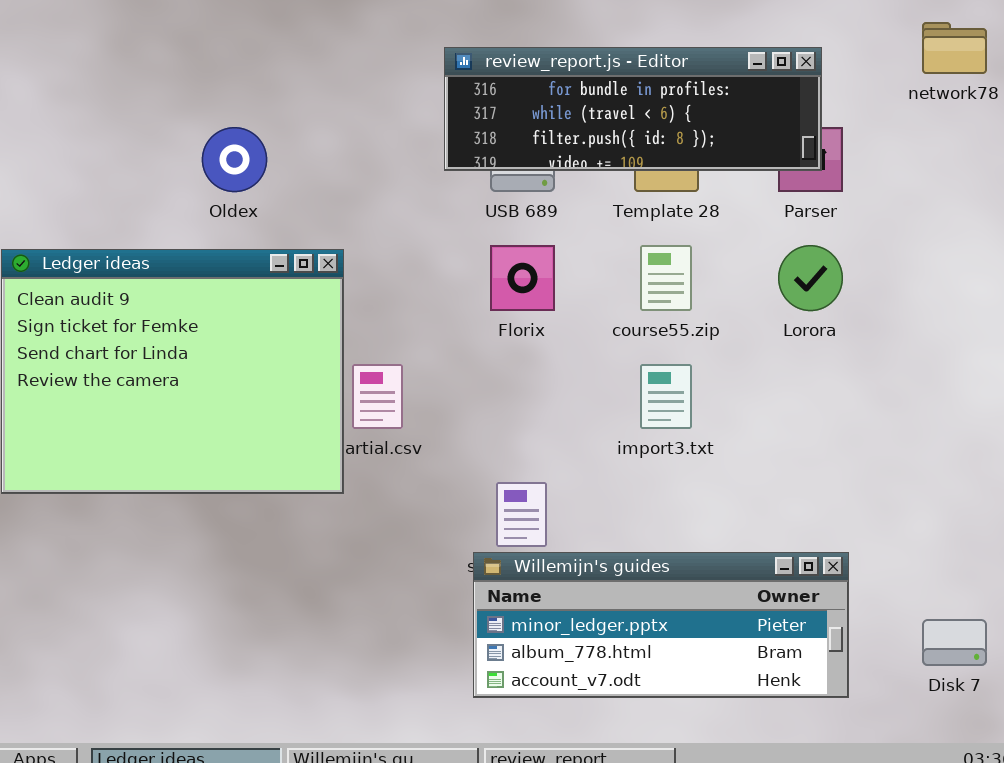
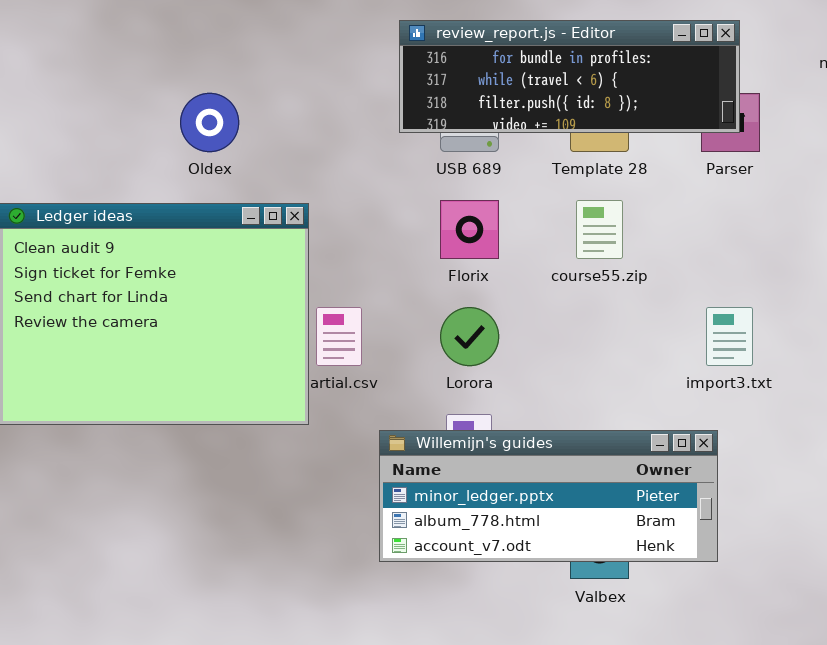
Lorora: [778,245,843,311] -> [440,307,499,366], moved
import3.txt: [640,364,692,429] -> [706,307,753,366], moved
Willemijn's guides: [473,552,849,698] -> [379,430,718,562], moved

